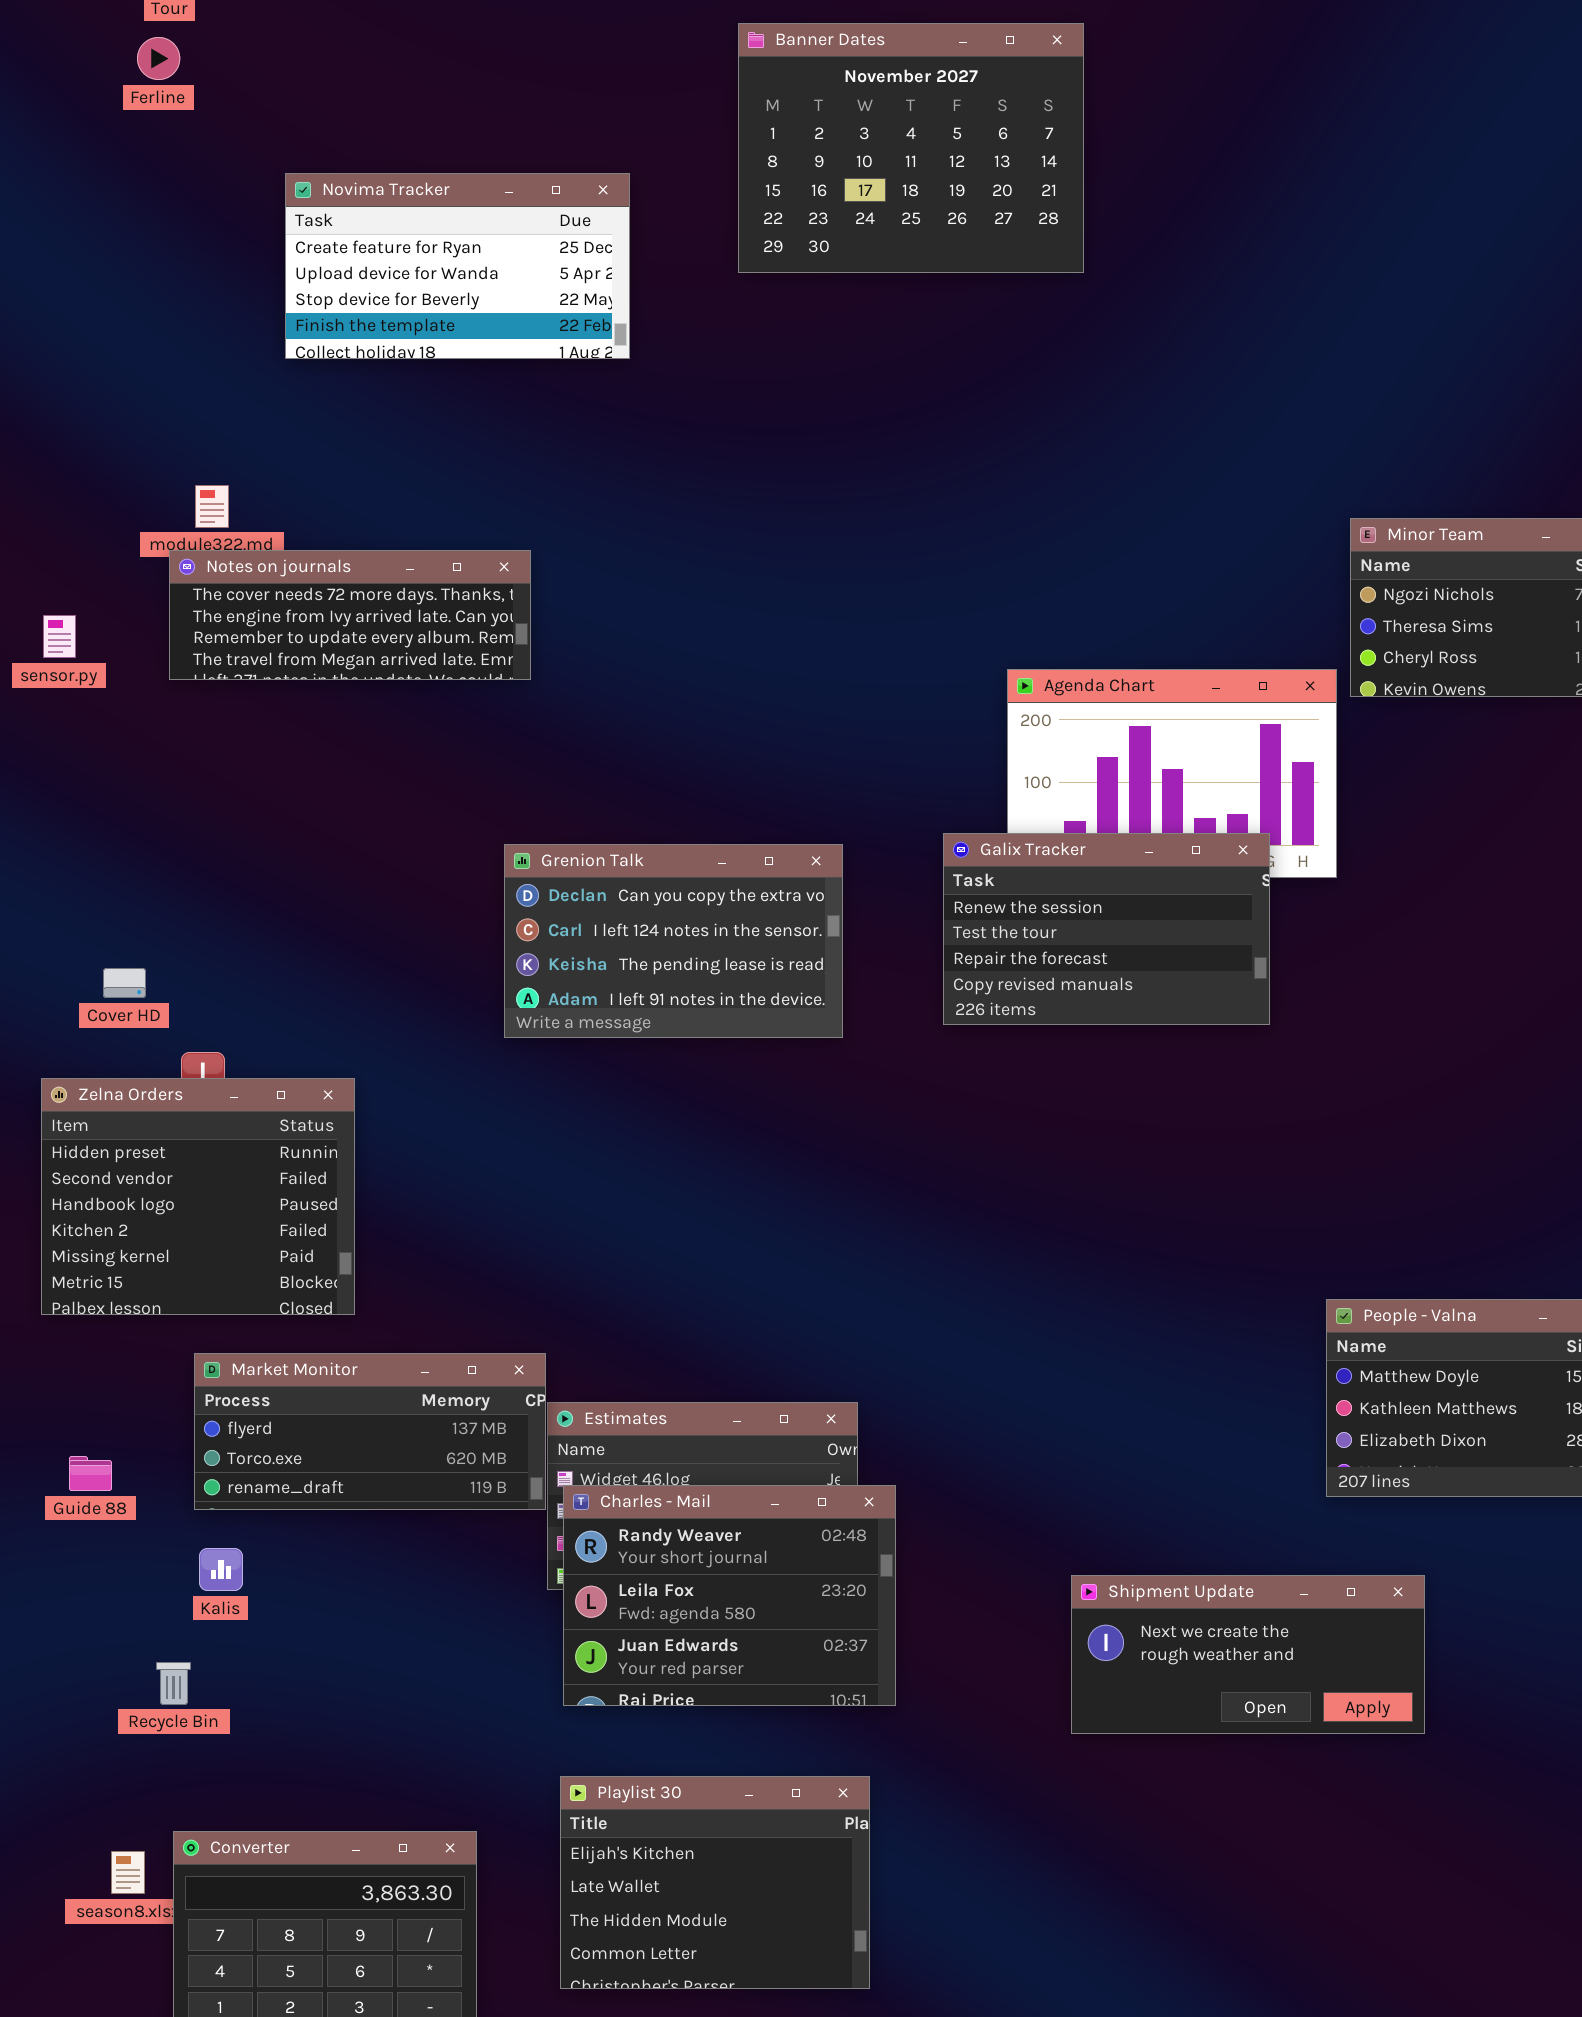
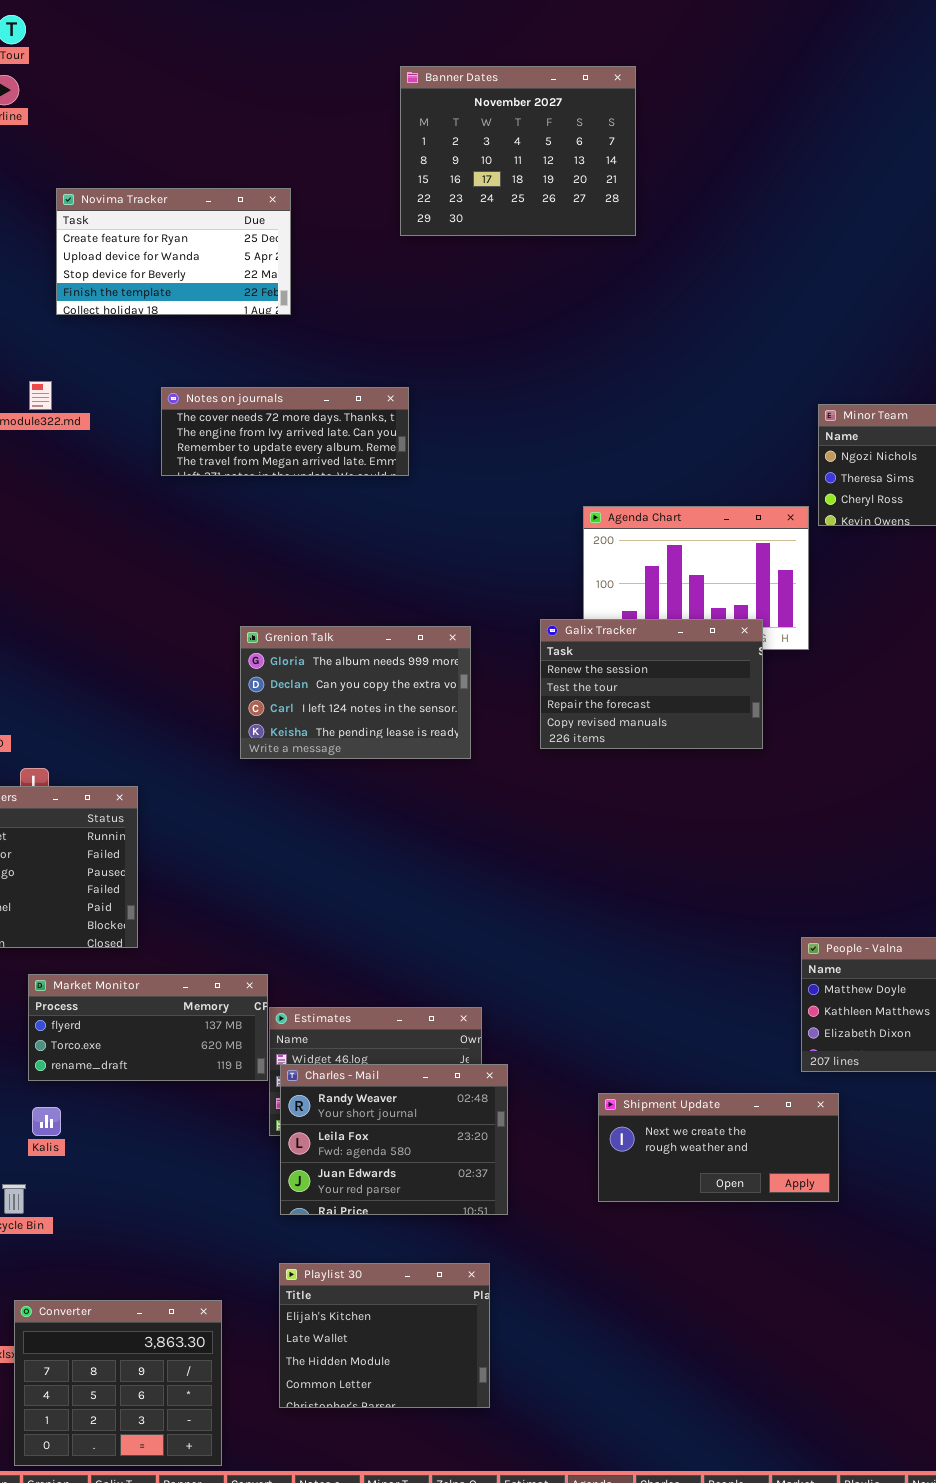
Novima Tracker: [285,173,630,359] -> [56,188,291,315], moved
Notes on journals: [169,550,531,680] -> [161,387,409,476], moved
Grenion Talk: [504,844,843,1038] -> [240,626,471,759], scrolled up 1 row
Shipment Update: [1071,1575,1425,1734] -> [598,1093,839,1202], moved

